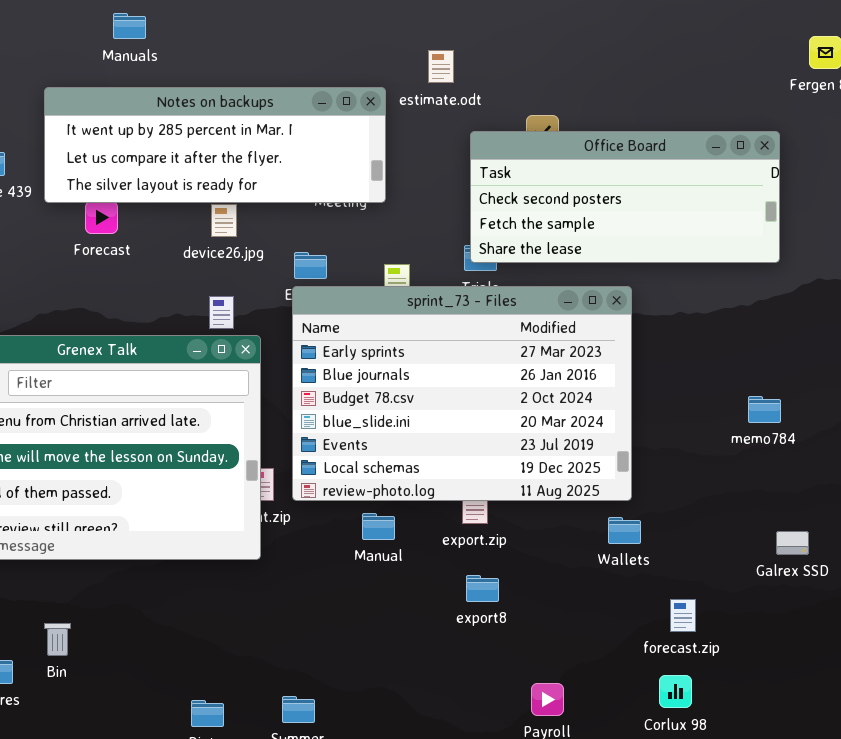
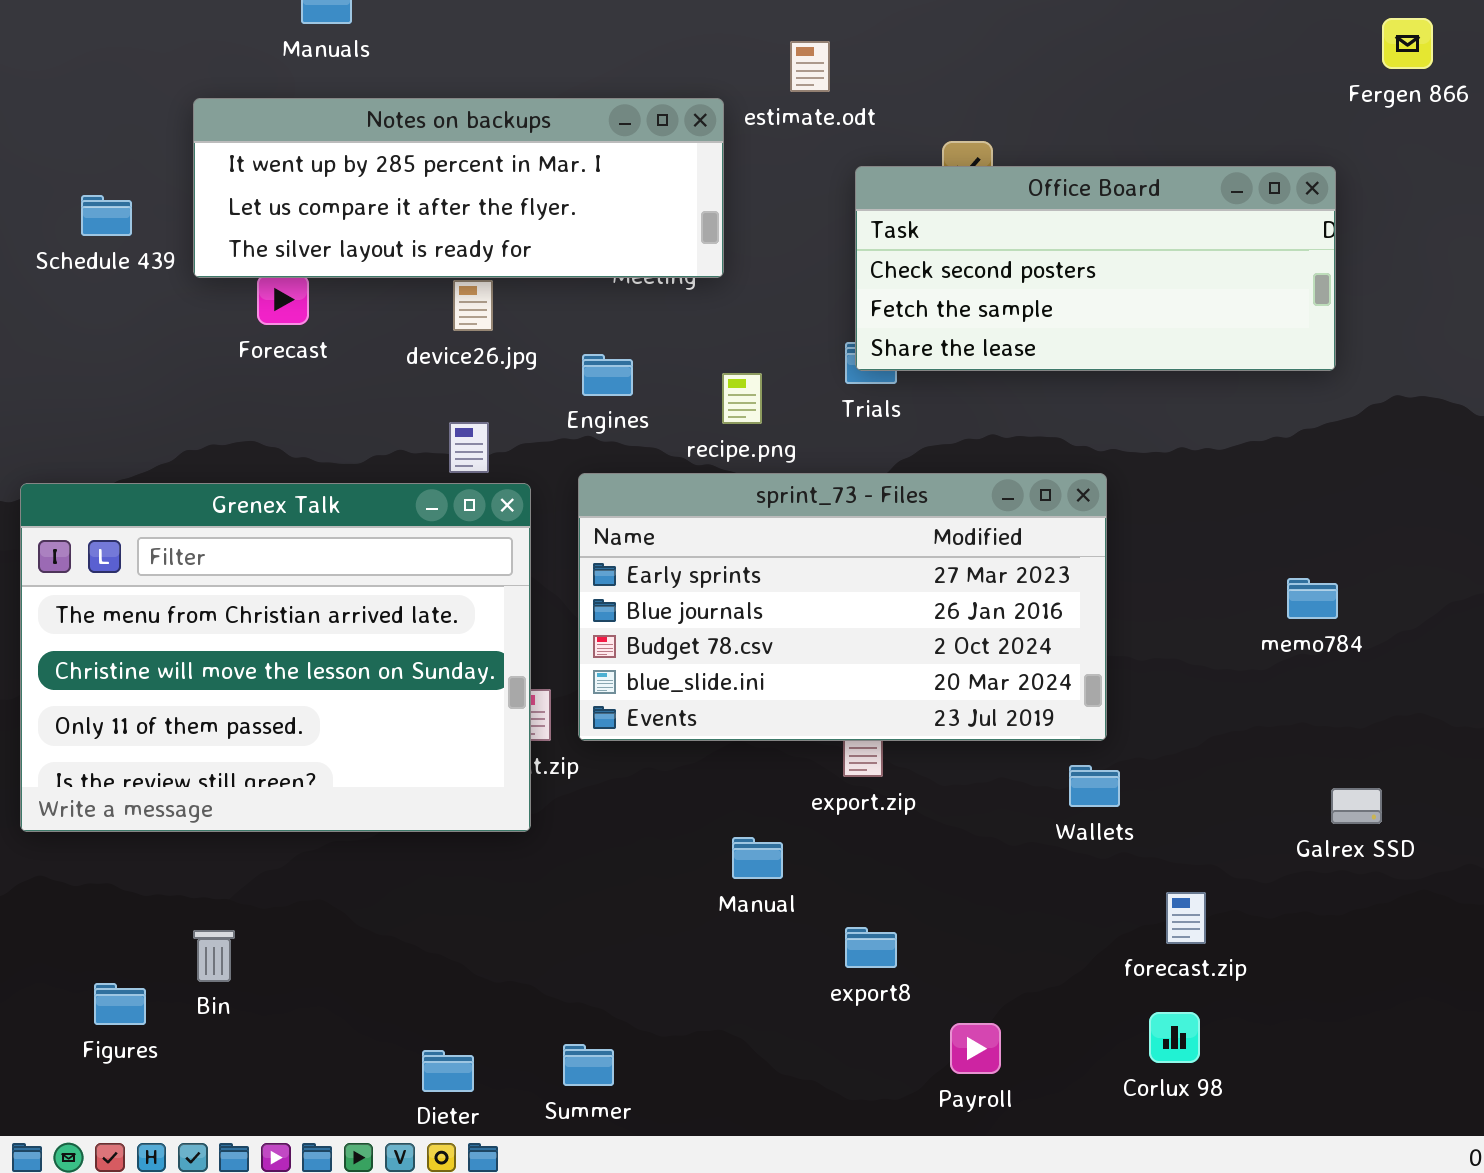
sprint_73 - Files: [292,286,632,501] -> [578,473,1107,741], resized
Manual: [362,513,395,540] -> [732,837,783,879], moved
export8: [466,575,499,602] -> [845,927,897,968], moved

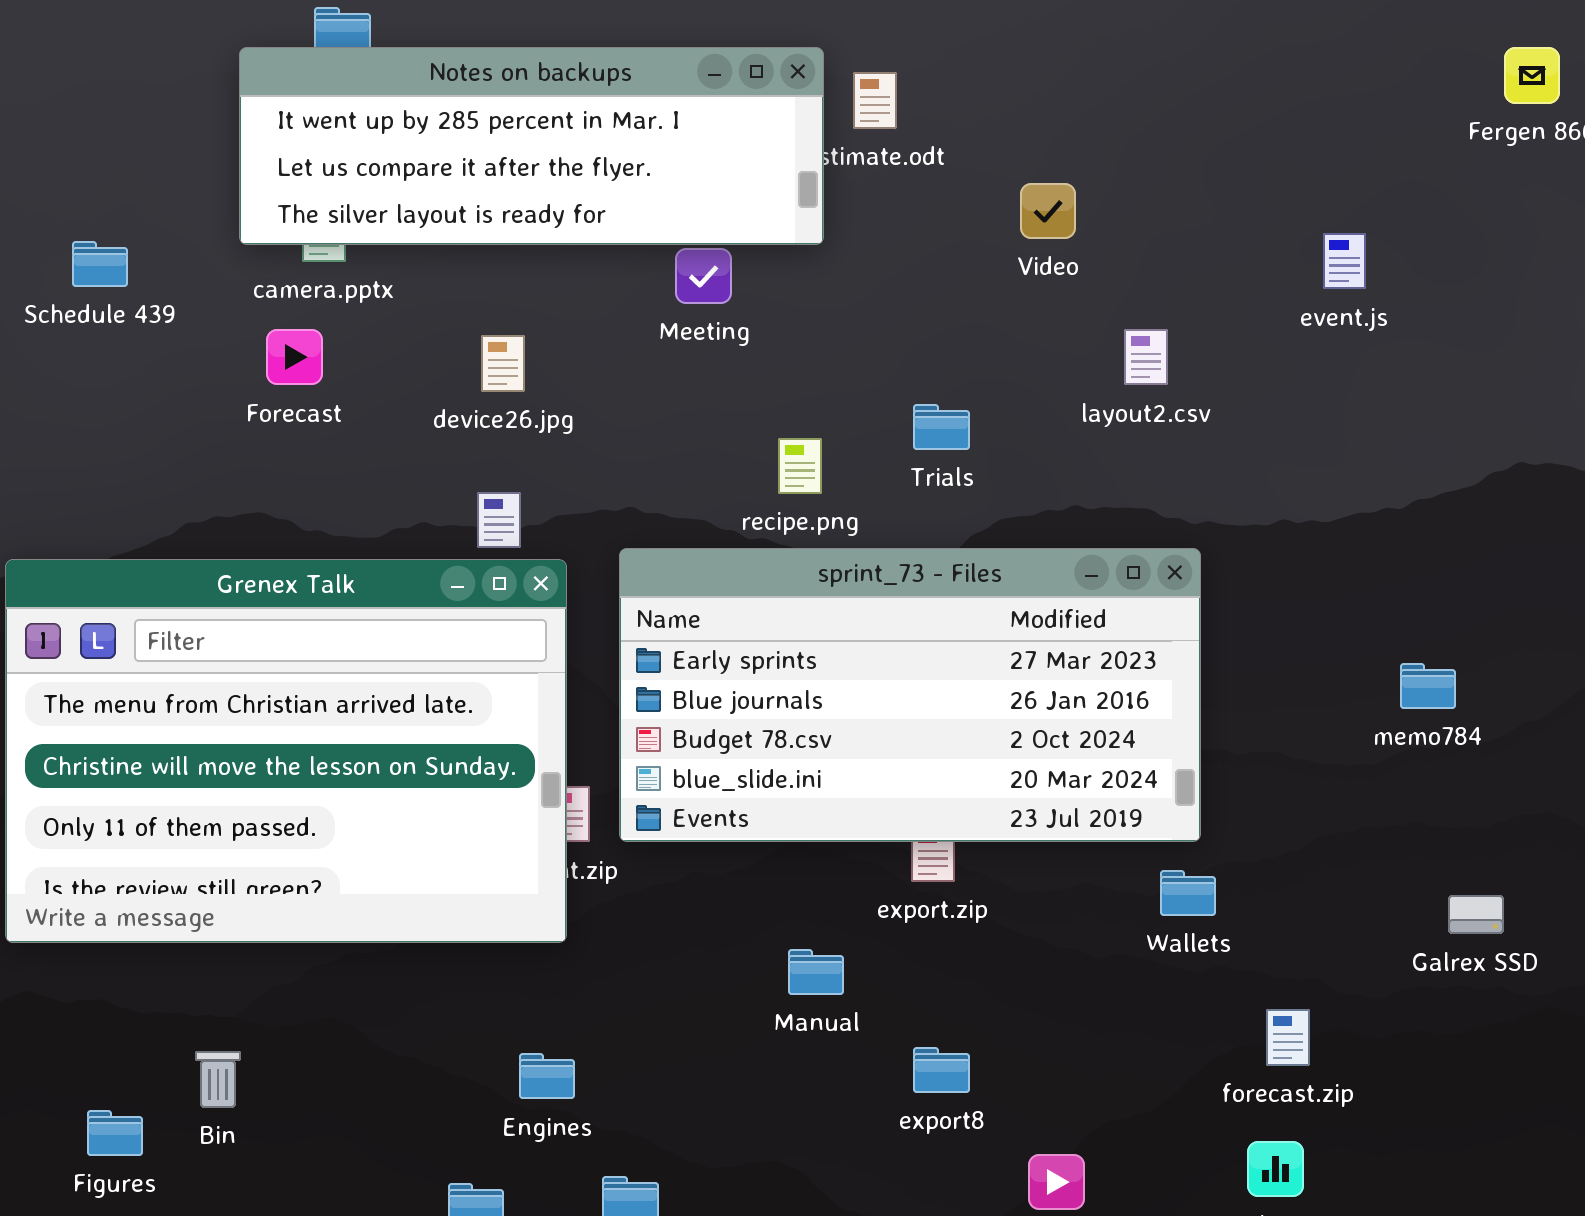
Notes on backups: [193,98,724,278] -> [239,47,824,245], moved
Office Board: [855,166,1336,371] -> none, closed
Engines: [582,354,633,396] -> [519,1053,575,1099], moved

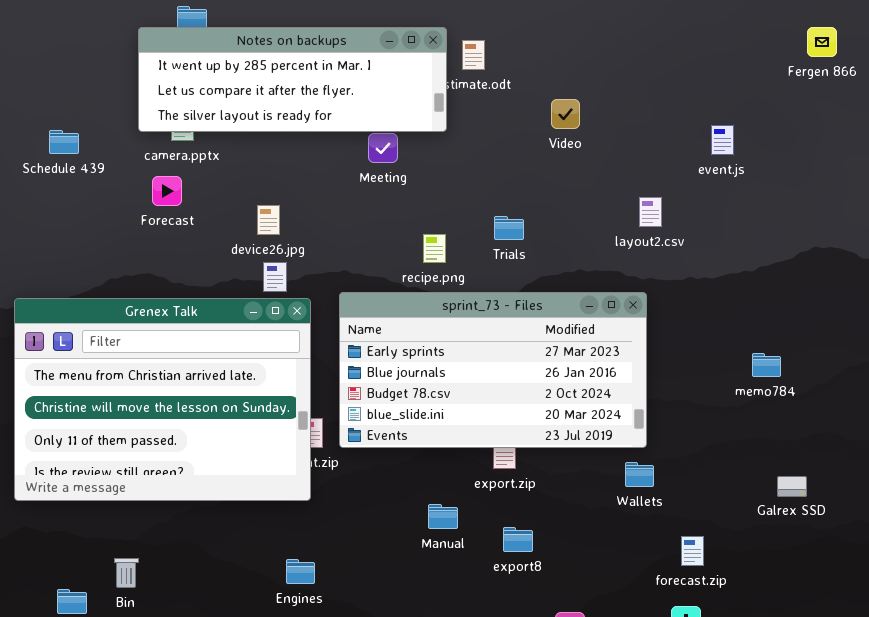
layout2.csv: [1124,329,1168,385] -> [639,197,662,227], moved
device26.jpg: [481,335,525,392] -> [257,205,280,235], moved
export8: [913,1047,970,1093] -> [503,527,533,552], moved

